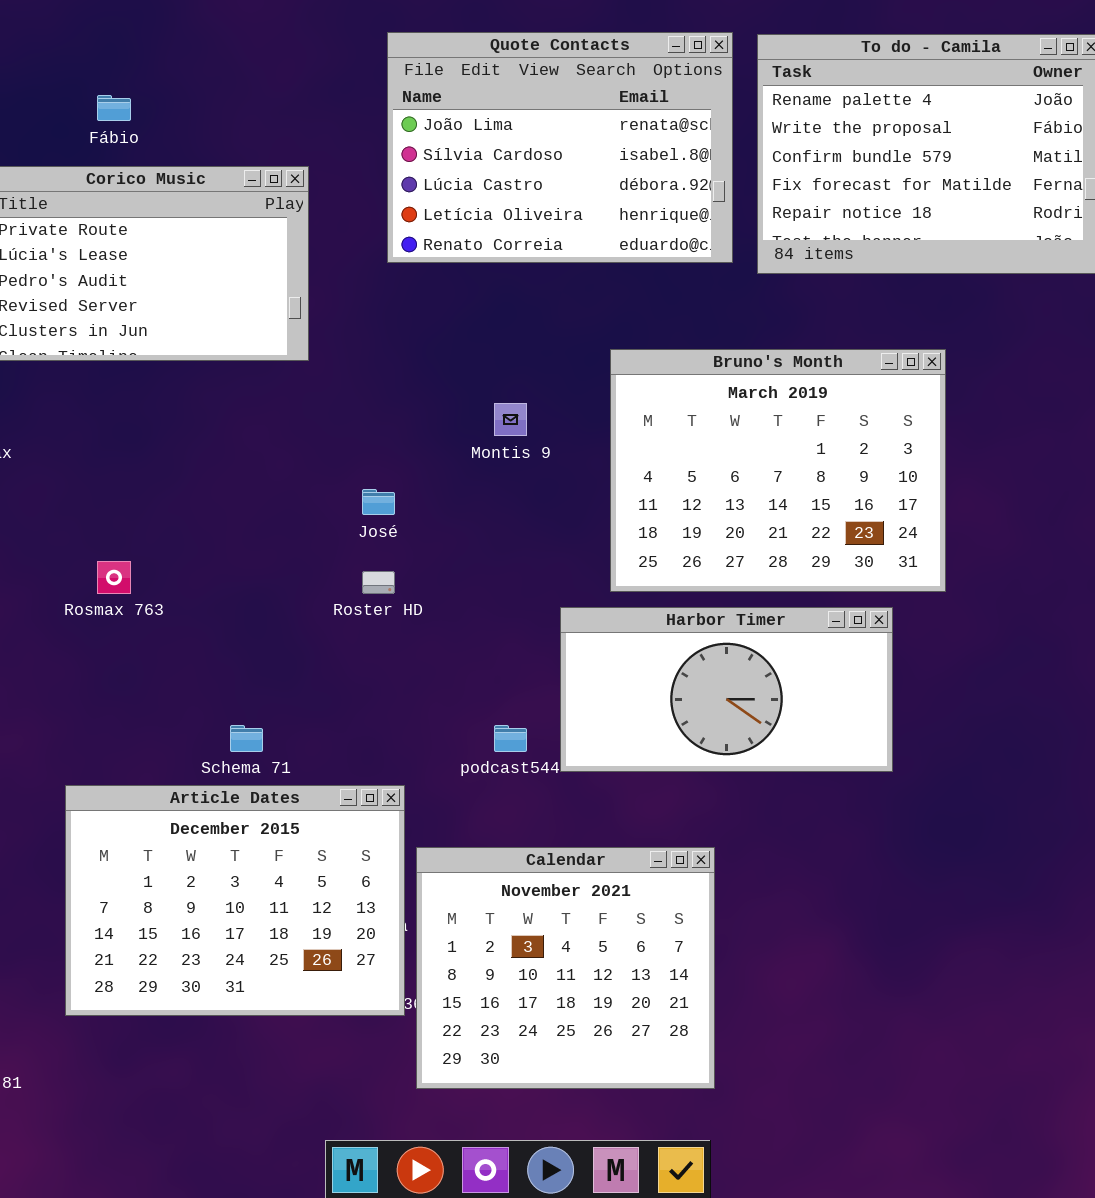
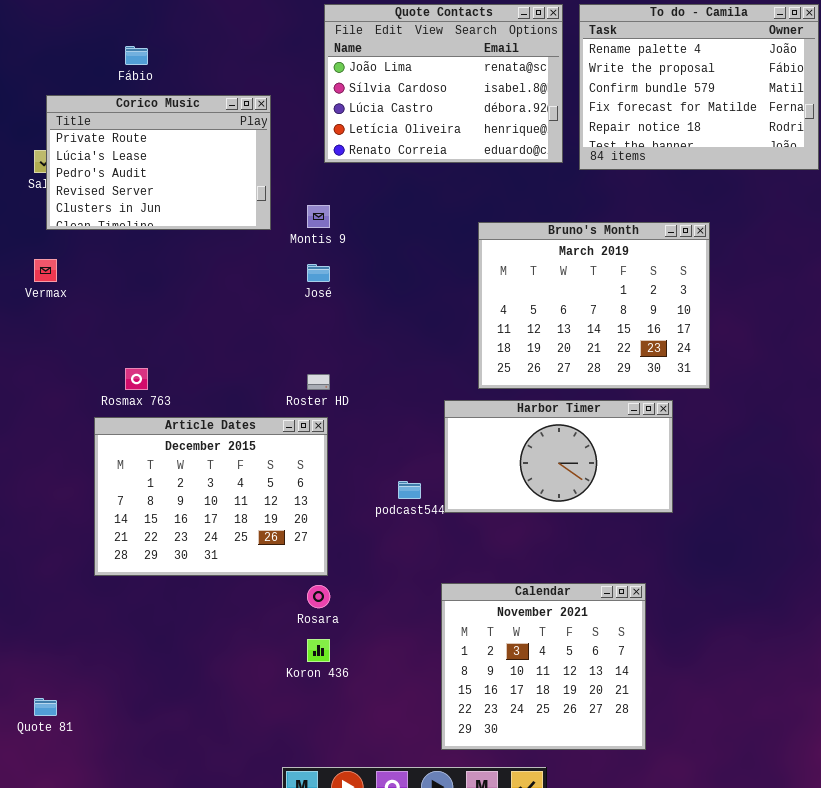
Montis 9: [494,403,527,436] -> [307,205,330,228], moved
José: [362,489,395,515] -> [307,264,330,282], moved
Article Dates: [65,785,405,1016] -> [94,417,328,576], moved
Calendar: [416,847,715,1089] -> [441,583,646,750], moved

